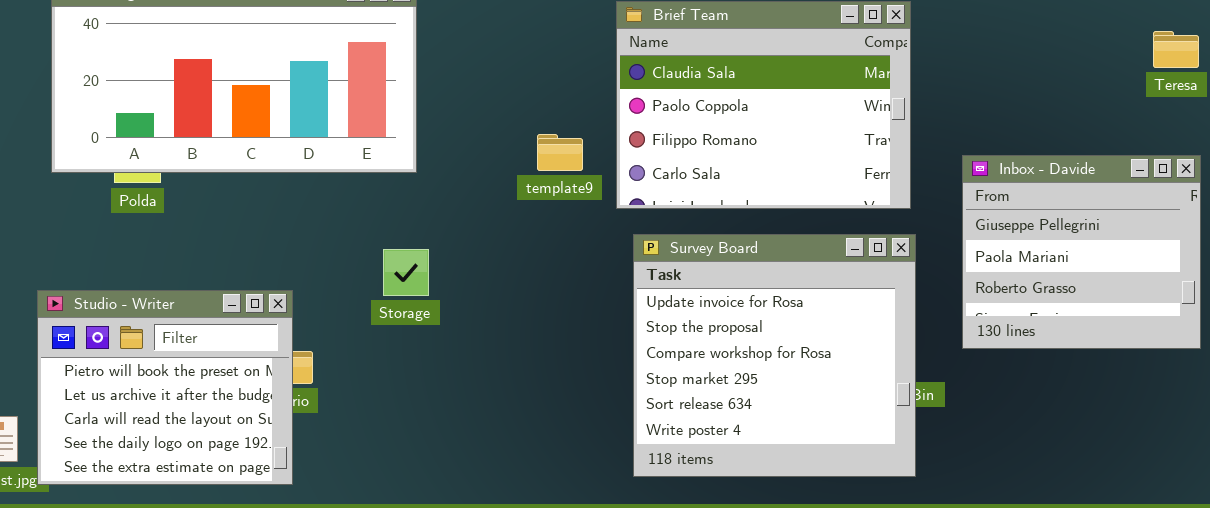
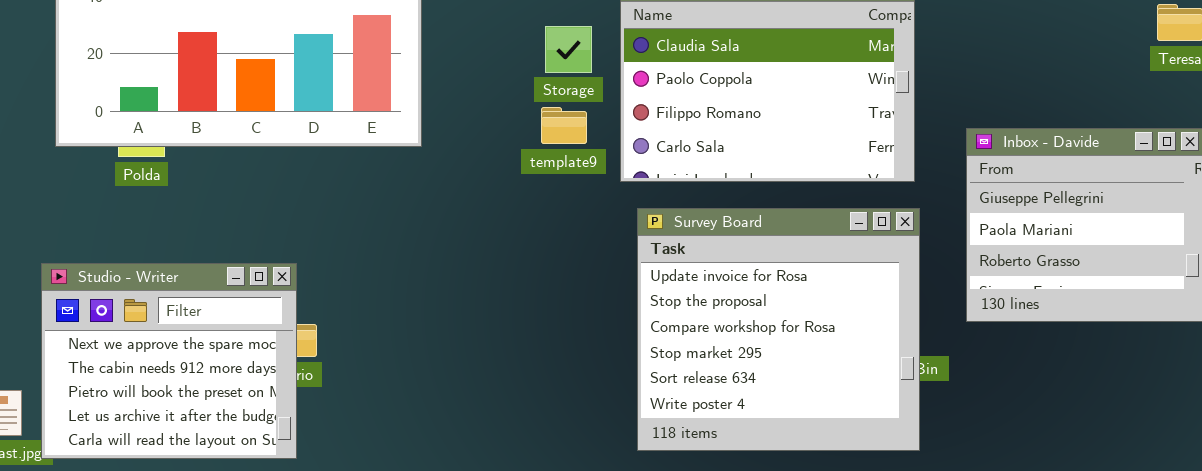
Storage: [383,249,429,296] -> [545,26,592,73], moved
Studio - Writer: [37,290,293,485] -> [41,263,297,459], scrolled up 2 rows

